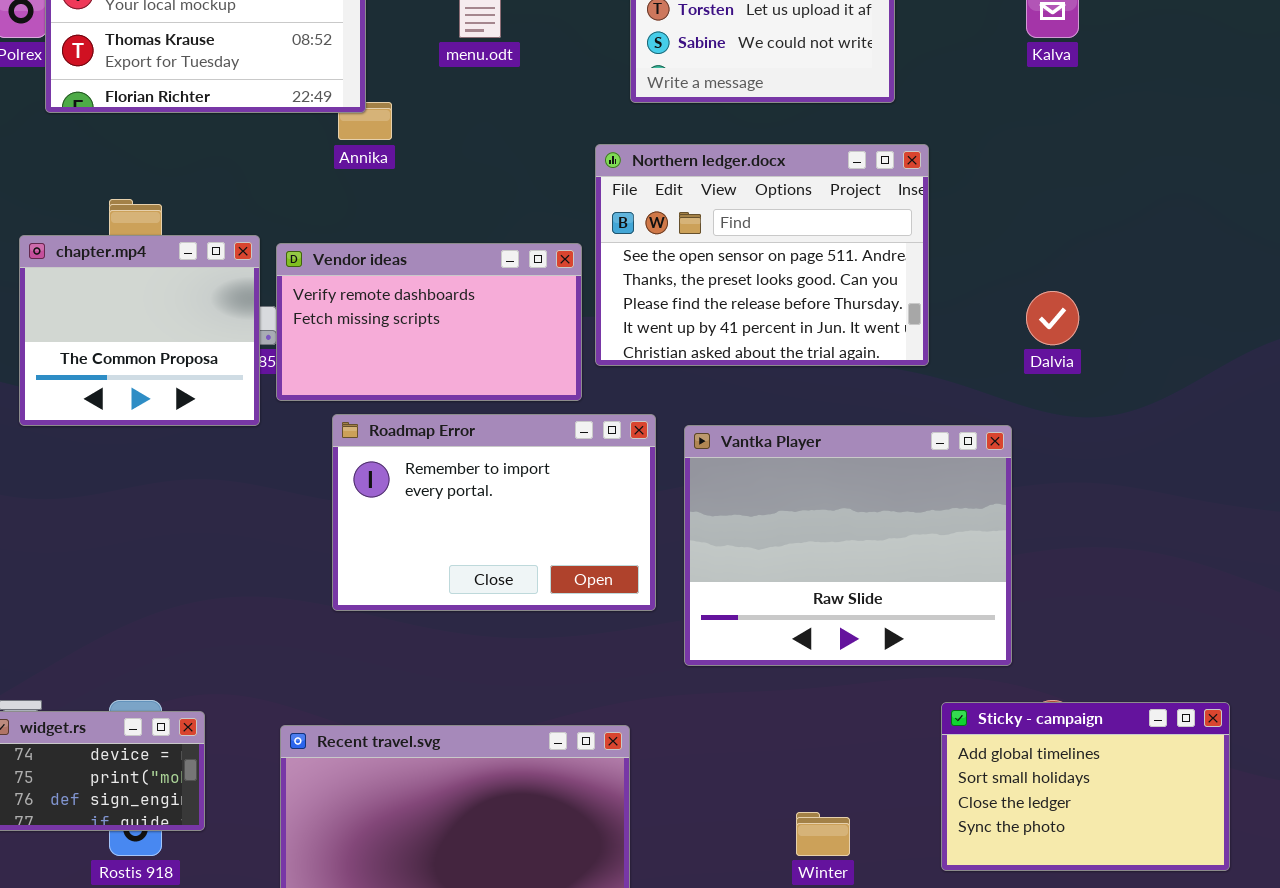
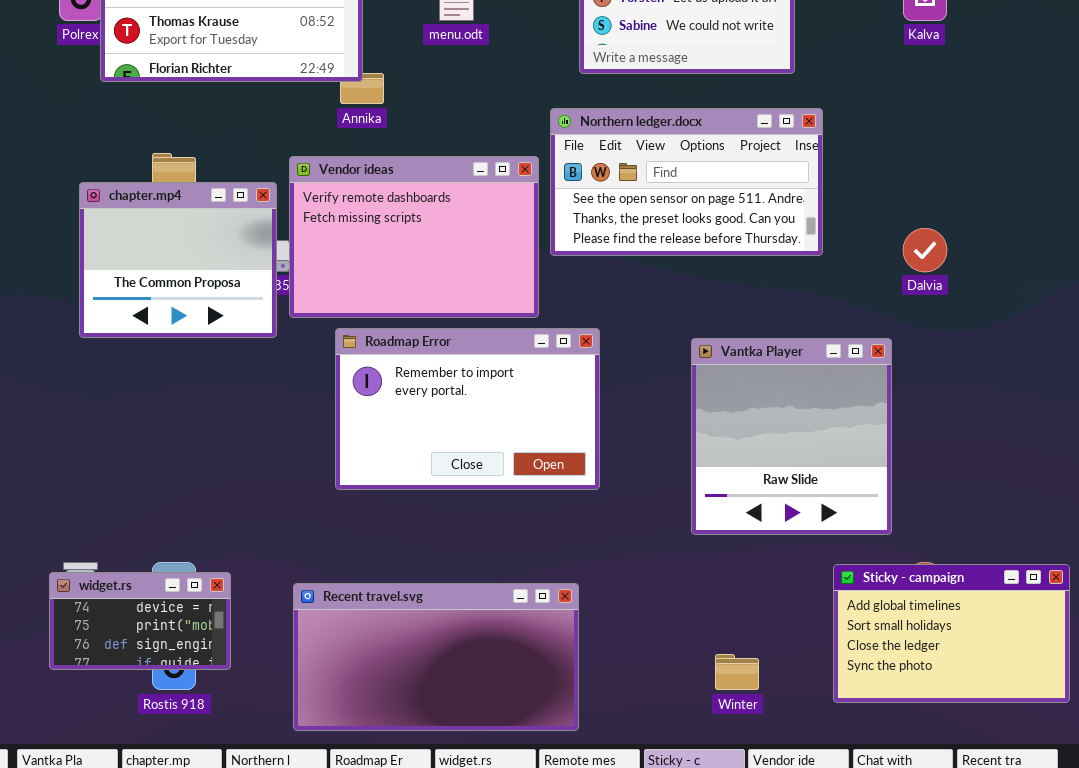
Northern ledger.docx: [595,144,929,366] -> [550,108,823,256], resized
Vendor ideas: [276,243,582,401] -> [289,156,539,318], resized
Vantka Player: [684,425,1012,666] -> [691,338,892,535], resized

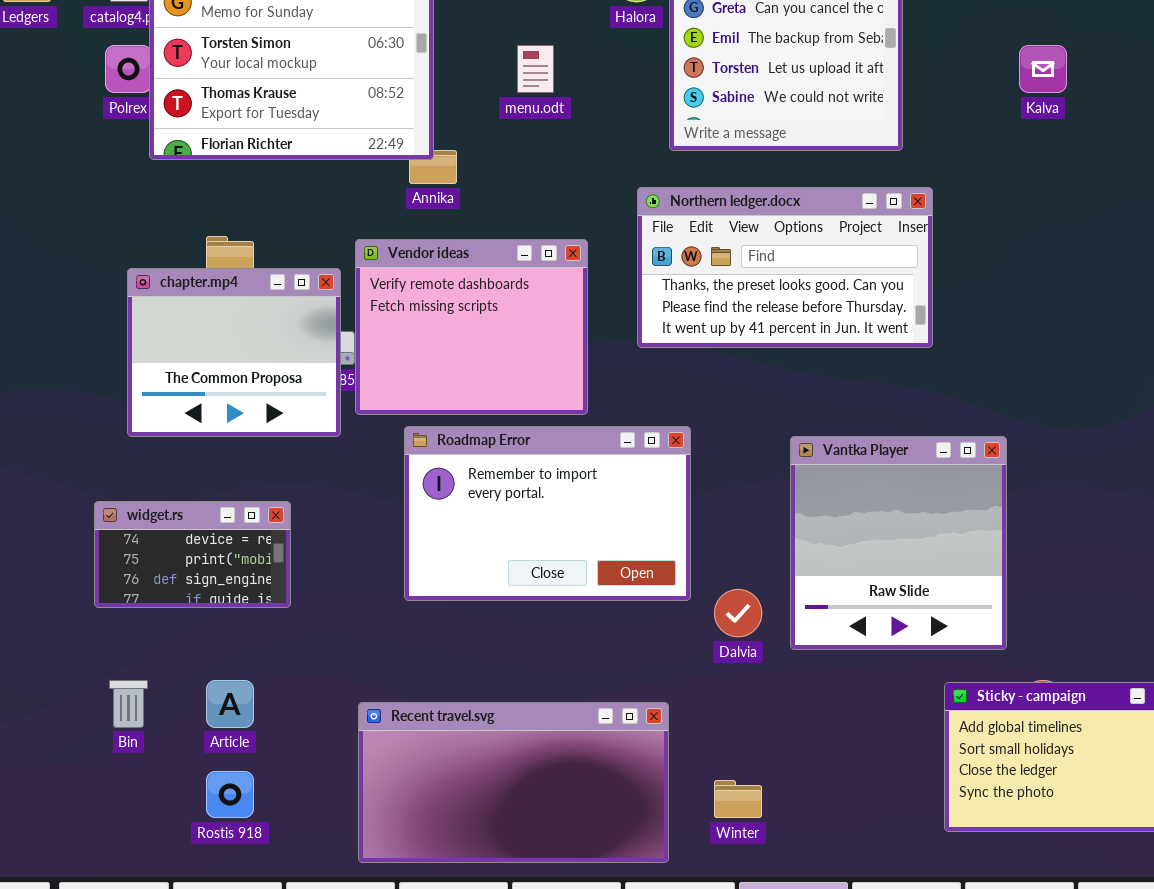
Northern ledger.docx: [550,108,823,256] -> [637,187,933,348], scrolled down 1 row
Vendor ideas: [289,156,539,318] -> [355,239,588,415], resized
Dalvia: [903,228,947,272] -> [714,589,762,637], moved
widget.rs: [49,572,231,670] -> [94,501,291,608], moved
Winter: [715,654,759,690] -> [714,780,762,818], moved

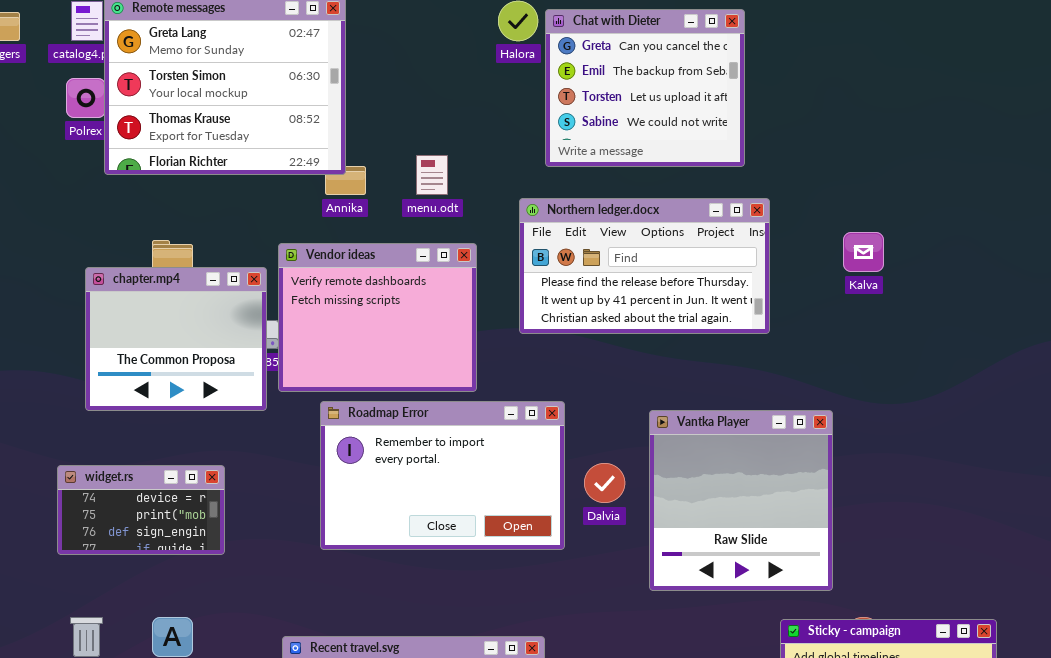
menu.odt: [517,45,554,93] -> [416,155,448,195], moved
Kalva: [1019,45,1067,93] -> [843,232,884,272], moved
Northern ledger.docx: [637,187,933,348] -> [519,198,770,334], scrolled down 1 row
Dalvia: [714,589,762,637] -> [584,463,625,503], moved

